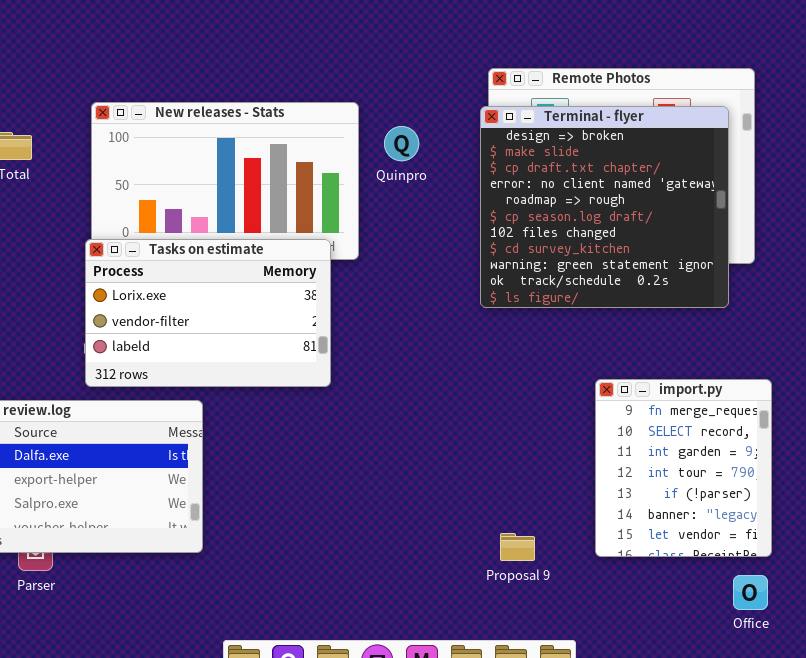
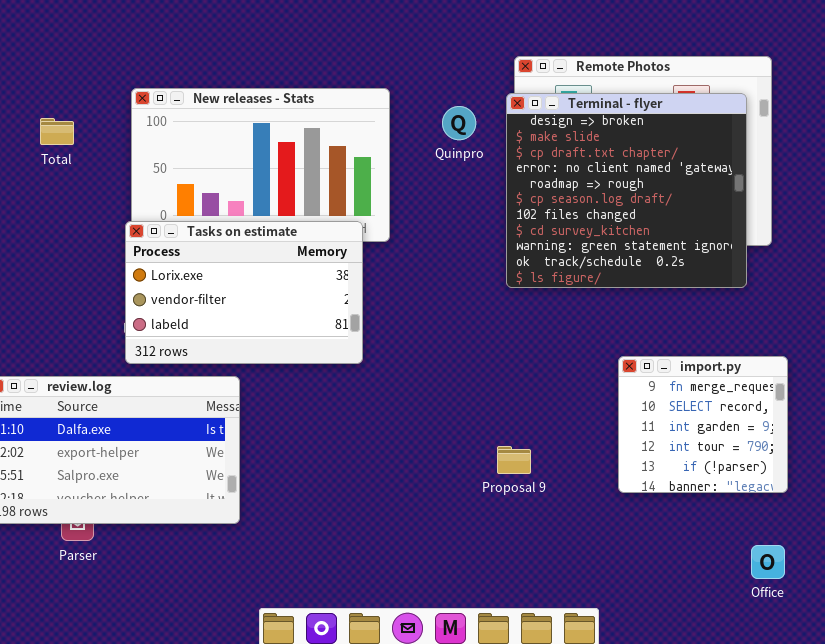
Quinpro: [384,126,419,161] -> [442,106,476,140], moved
import.py: [595,379,772,557] -> [618,356,788,493], resized
Proposal 9: [500,533,535,561] -> [497,446,531,474], moved

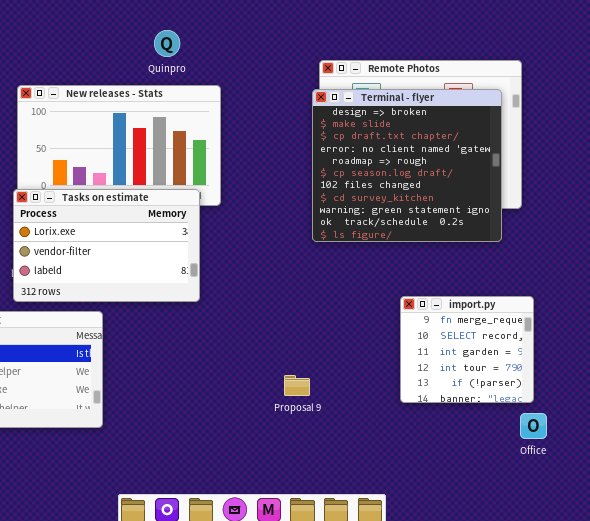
Quinpro: [442,106,476,140] -> [154,30,180,57], moved
Proposal 9: [497,446,531,474] -> [284,375,310,396], moved
Office: [751,545,785,579] -> [520,413,547,439], moved

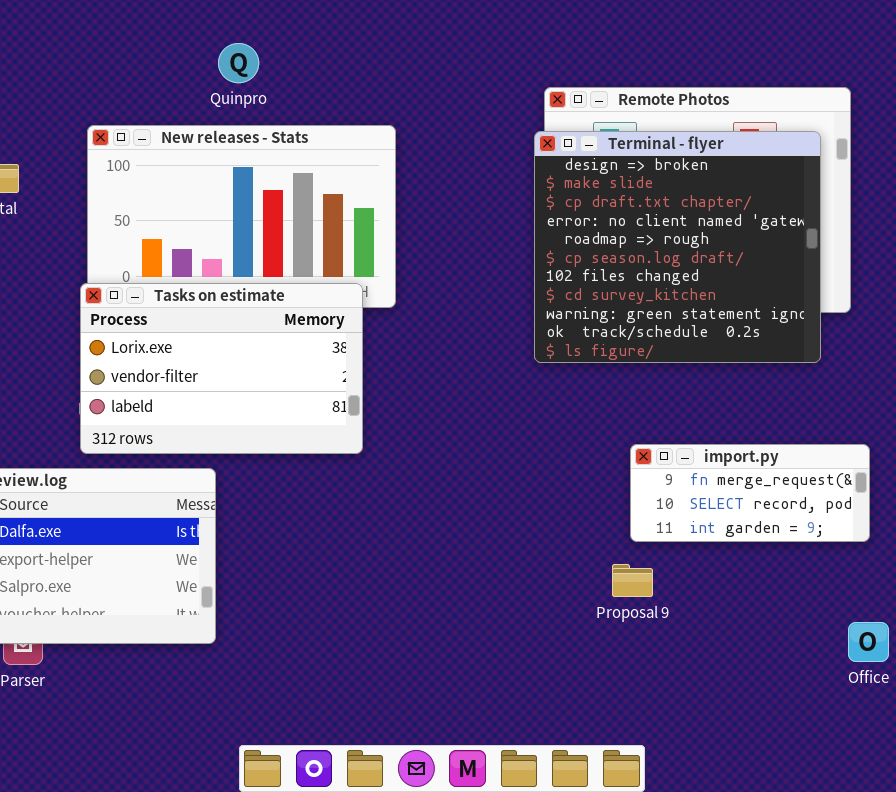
Quinpro: [154,30,180,57] -> [218,43,259,83], moved
import.py: [400,296,534,403] -> [630,444,870,542], resized
Proposal 9: [284,375,310,396] -> [612,564,653,597], moved

